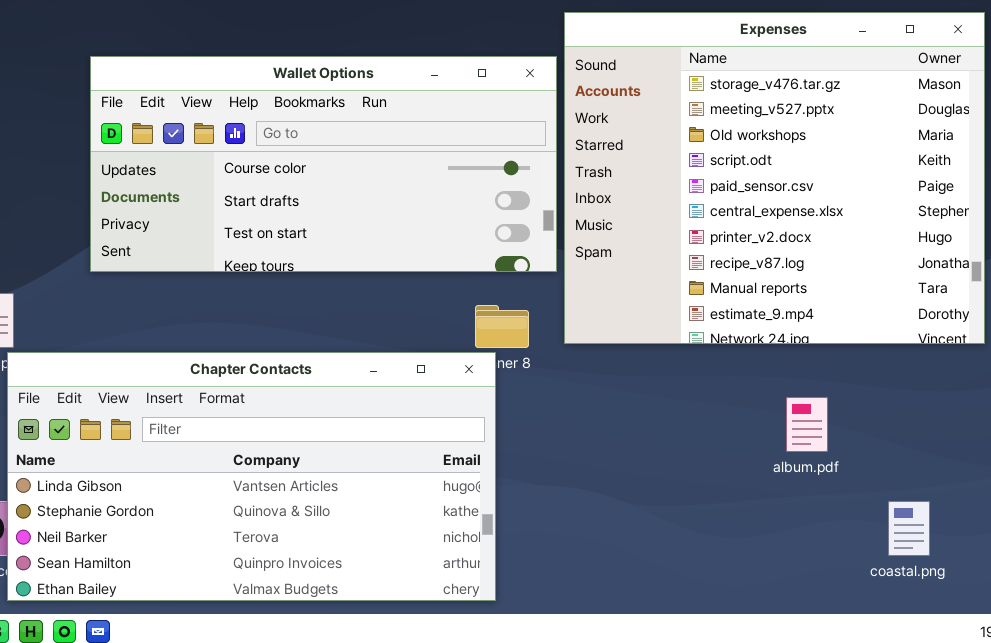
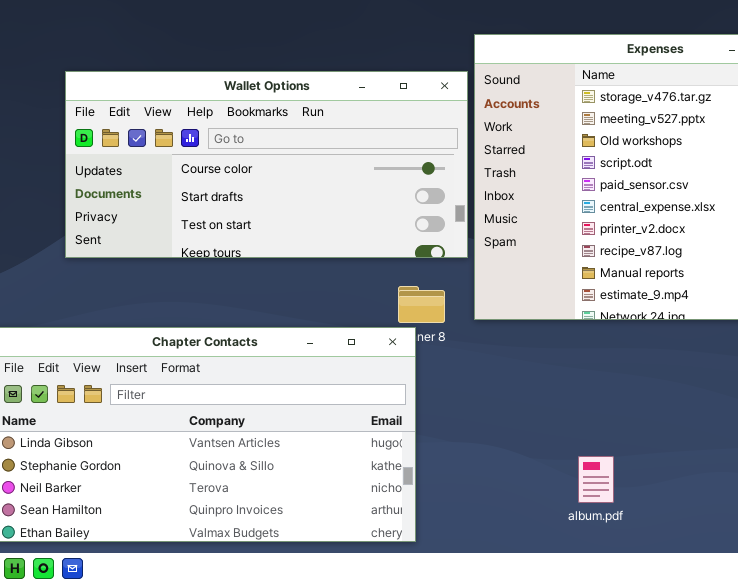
album.pdf: [786,397,828,452] -> [578,456,614,503], moved

